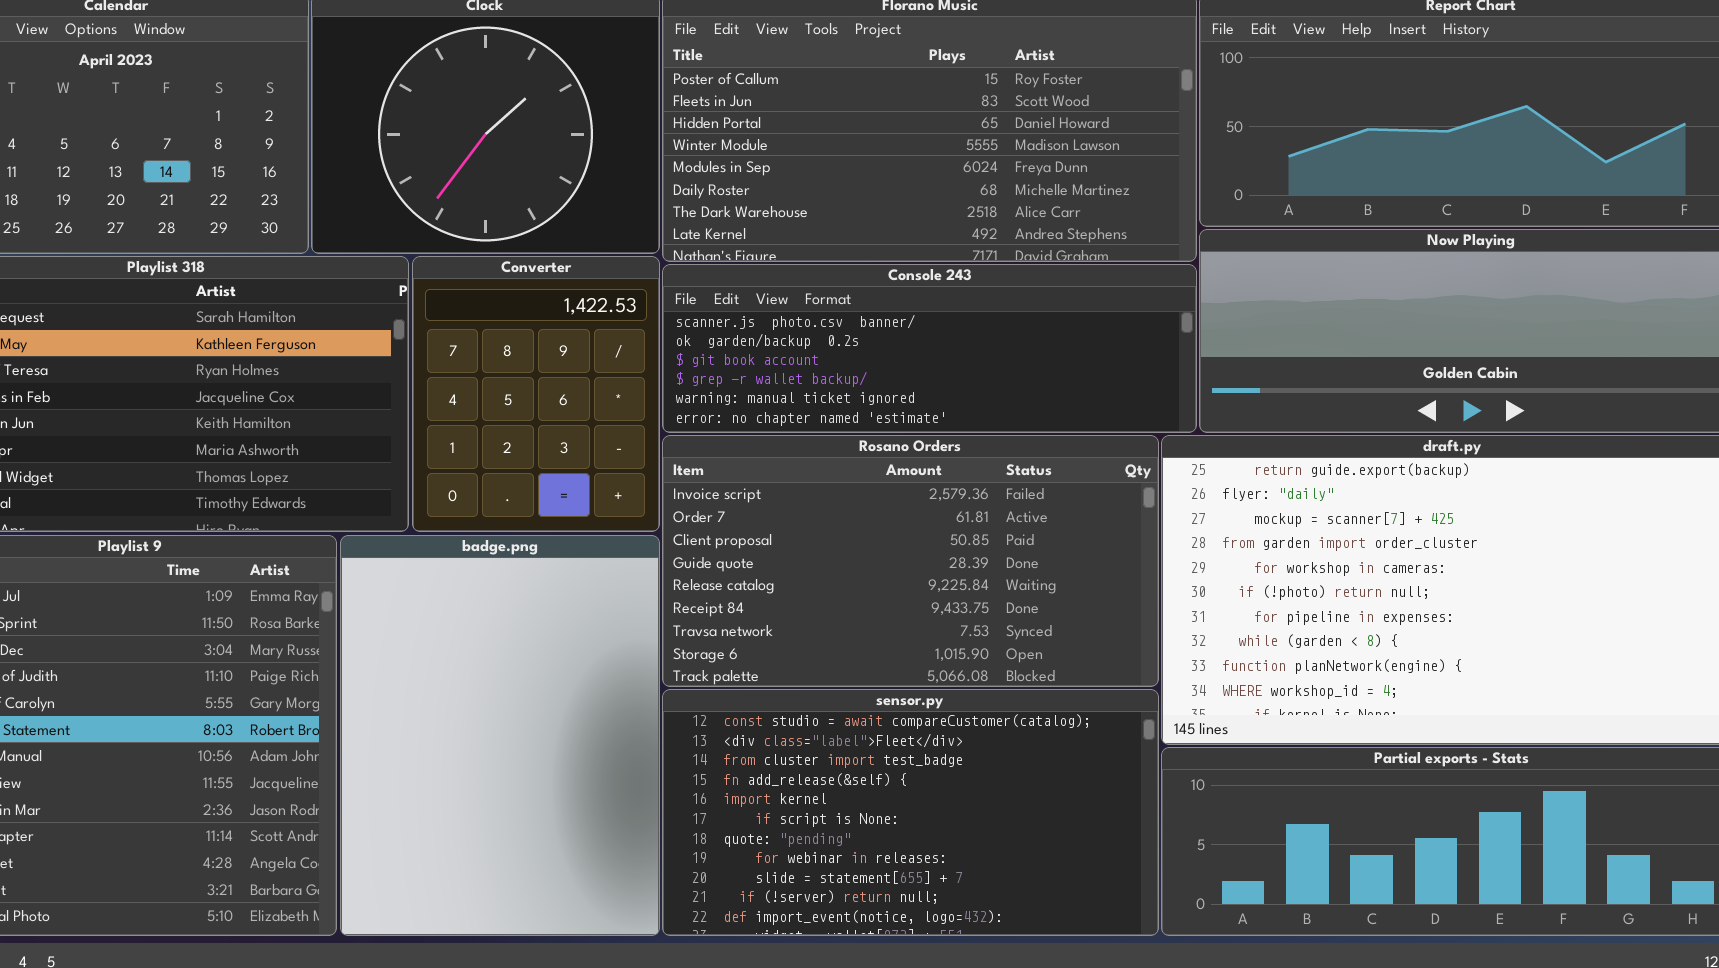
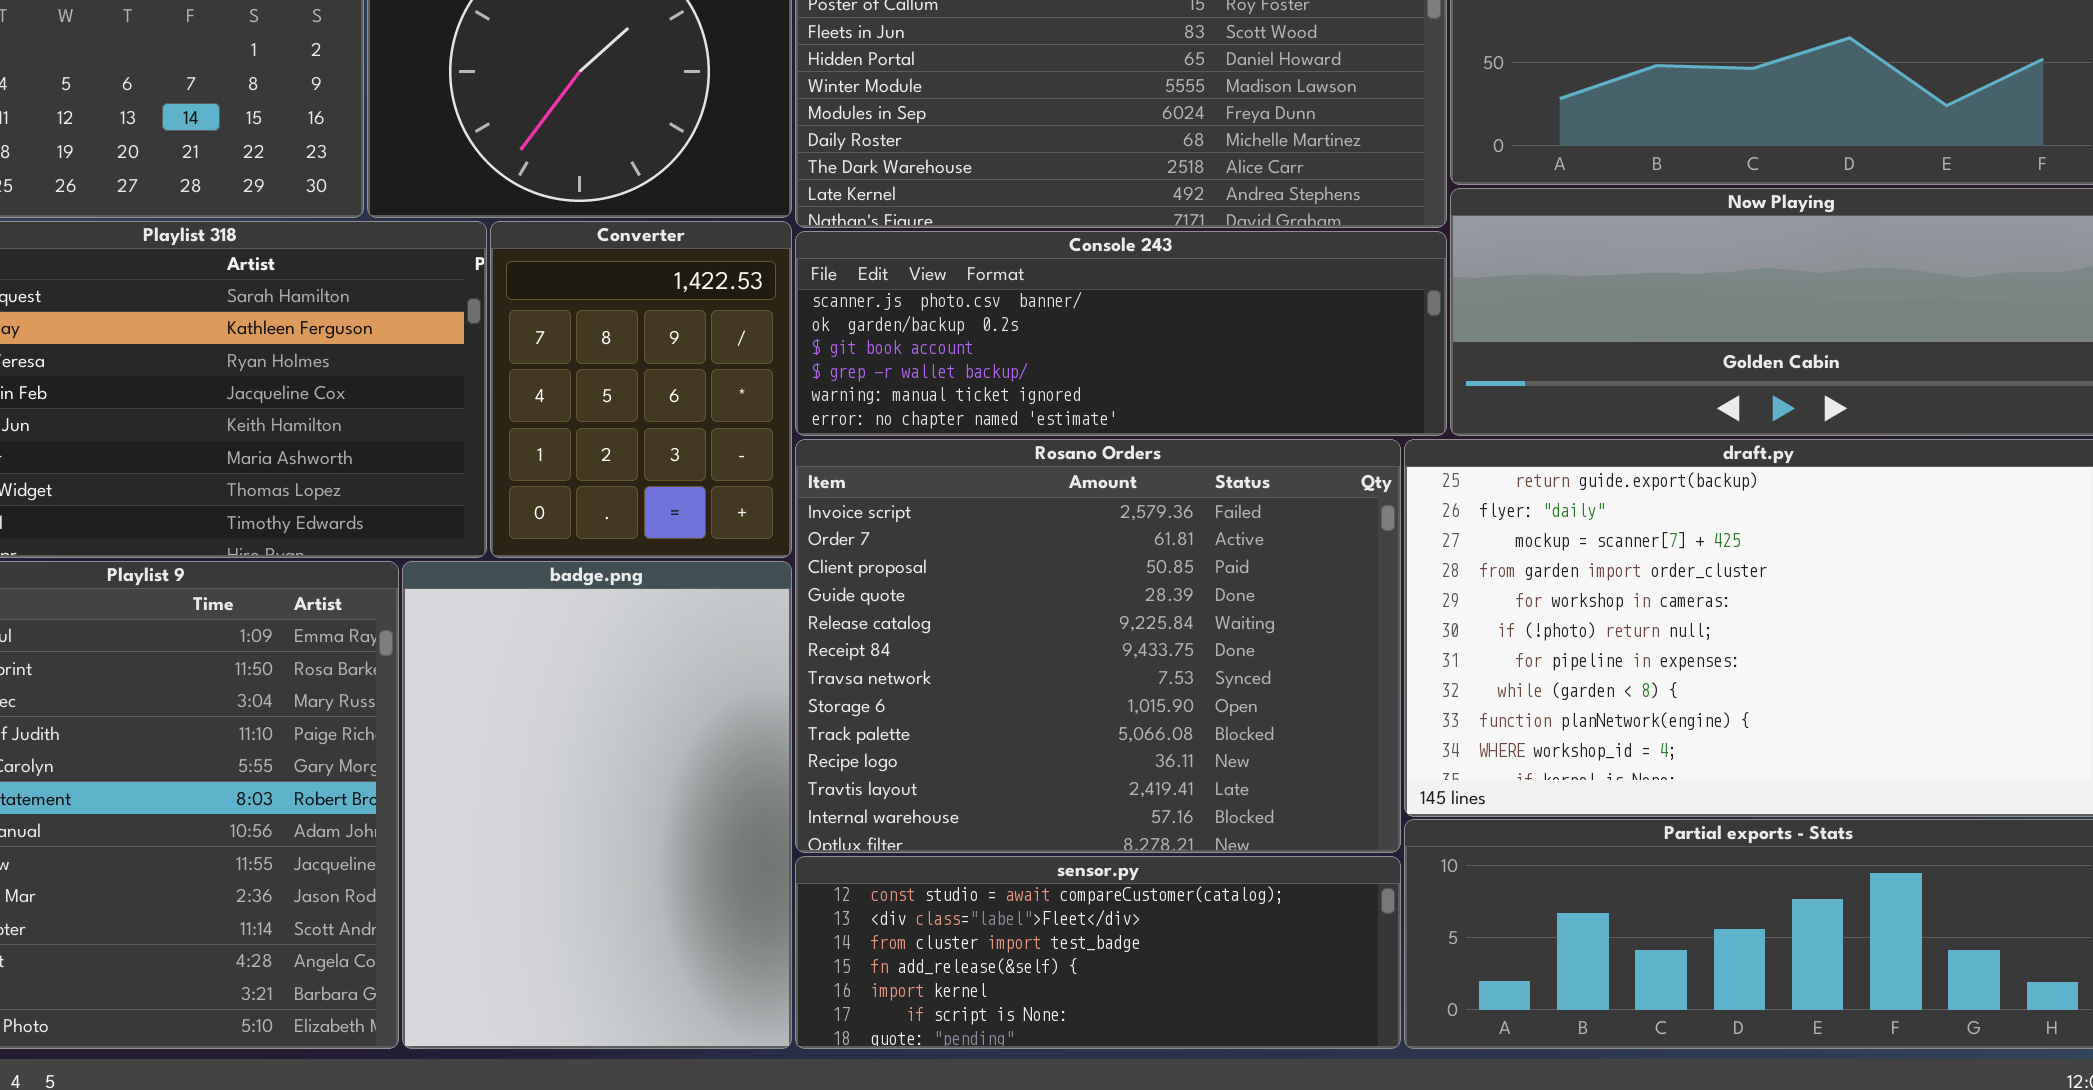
Rosano Orders: [662,435,1159,687] -> [795,439,1401,853], resized
sensor.py: [662,689,1159,936] -> [795,856,1401,1049], resized

